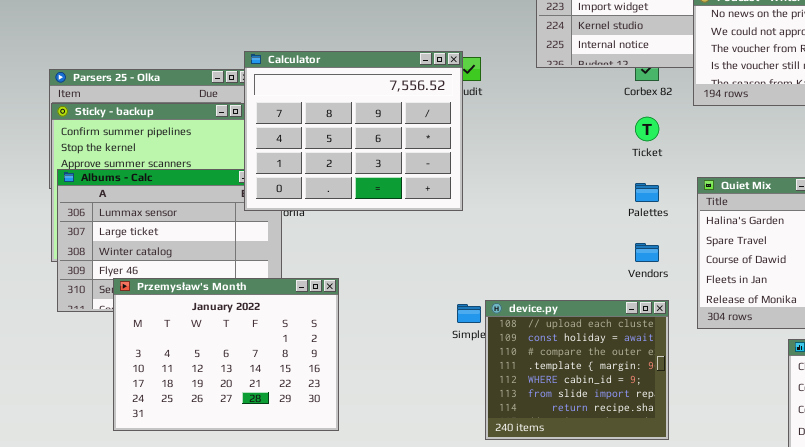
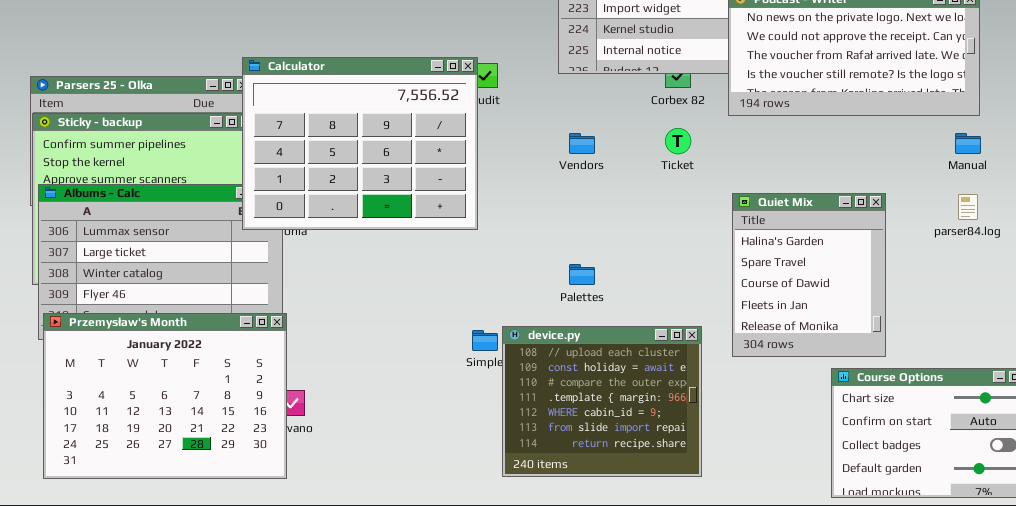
Palettes: [635,183,659,202] -> [569,264,595,285], moved
Vendors: [635,243,659,262] -> [569,133,595,154], moved
Przemysław's Month: [113,278,339,431] -> [43,313,287,479], moved

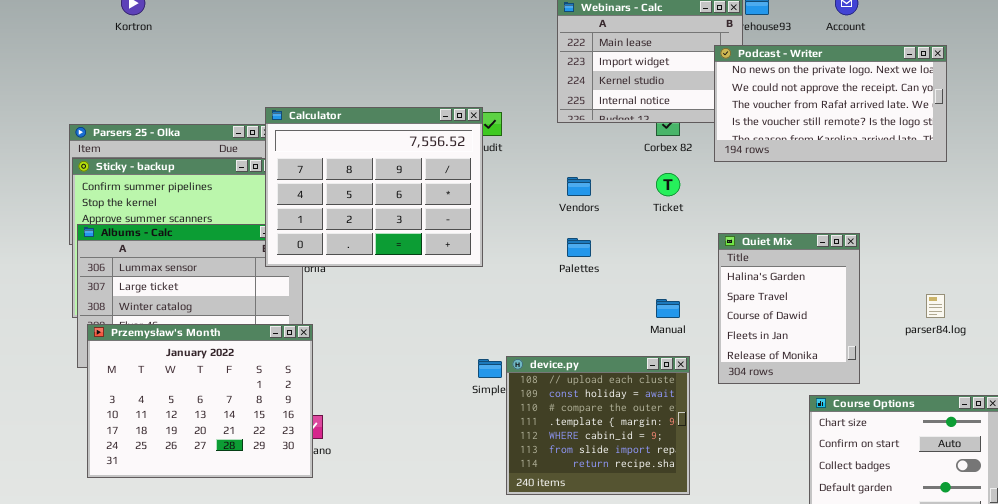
Manual: [955,133,981,154] -> [656,299,680,318], moved
parser84.log: [958,194,978,220] -> [926,294,945,318], moved
Palettes: [569,264,595,285] -> [567,238,591,257], moved
Przemysław's Month: [43,313,287,479] -> [87,324,313,478], moved

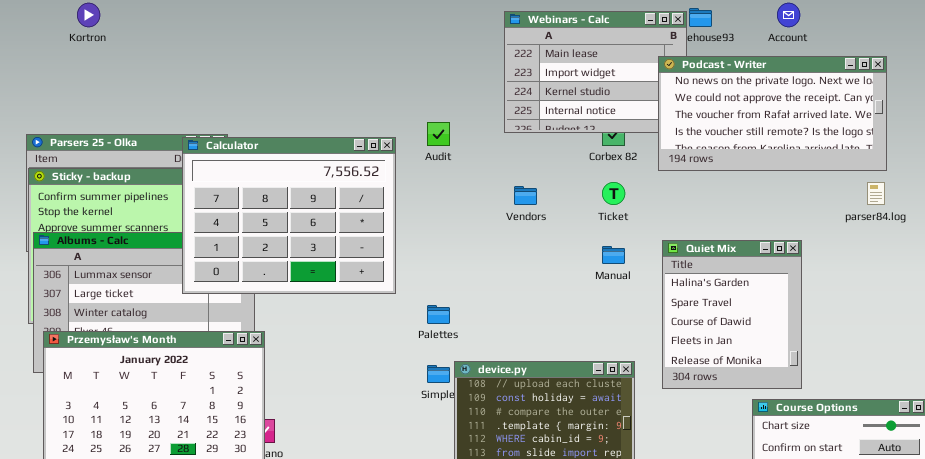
Calculator: [265,107,483,267] -> [182,137,396,294], moved
Palettes: [567,238,591,257] -> [427,305,450,324], moved
parser84.log: [926,294,945,318] -> [867,182,885,205], moved
Manual: [656,299,680,318] -> [602,246,625,264], moved

